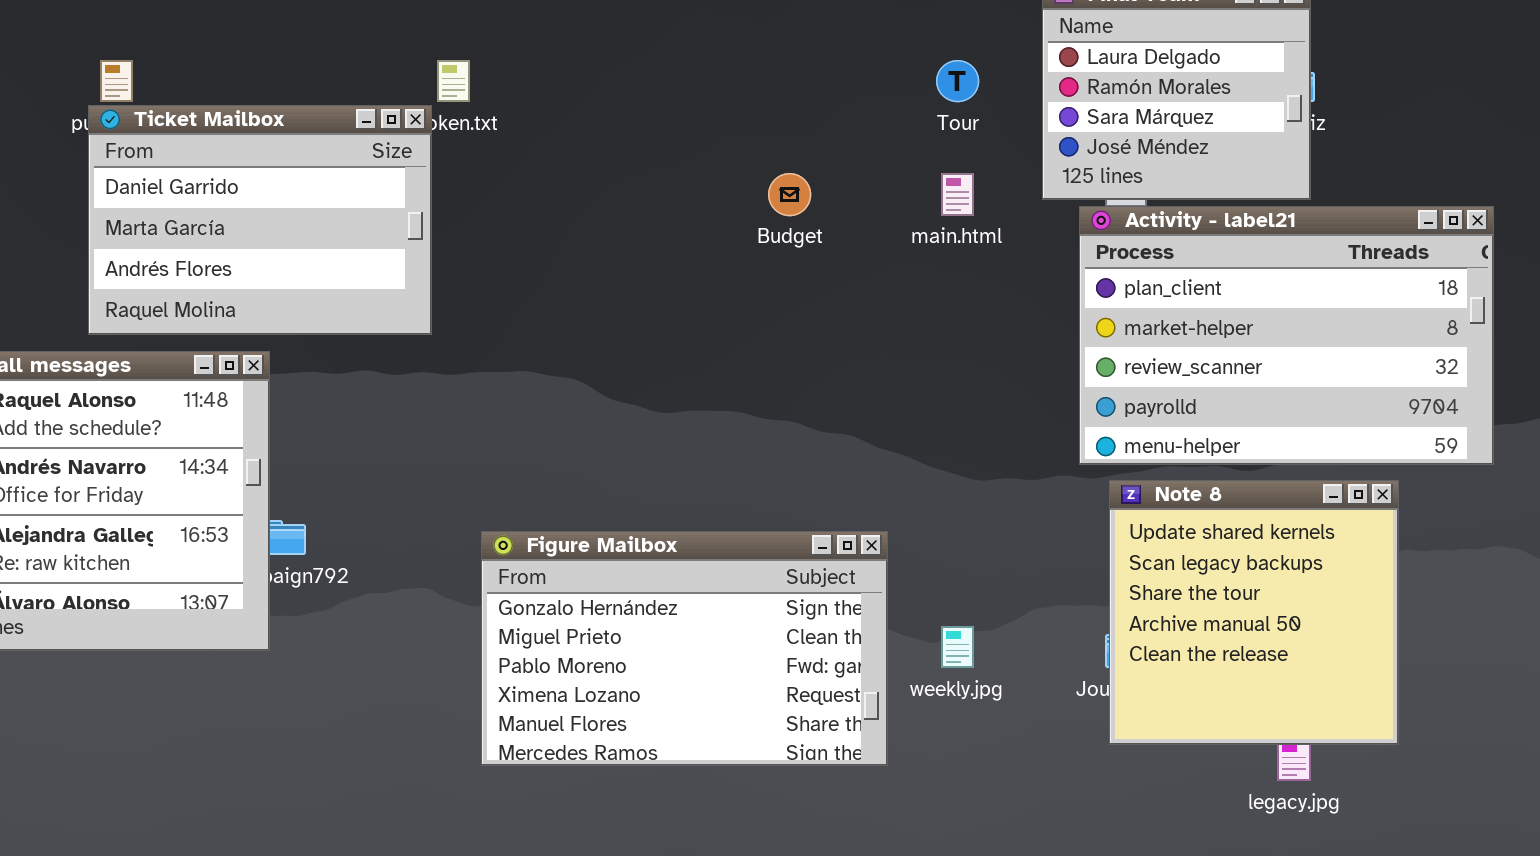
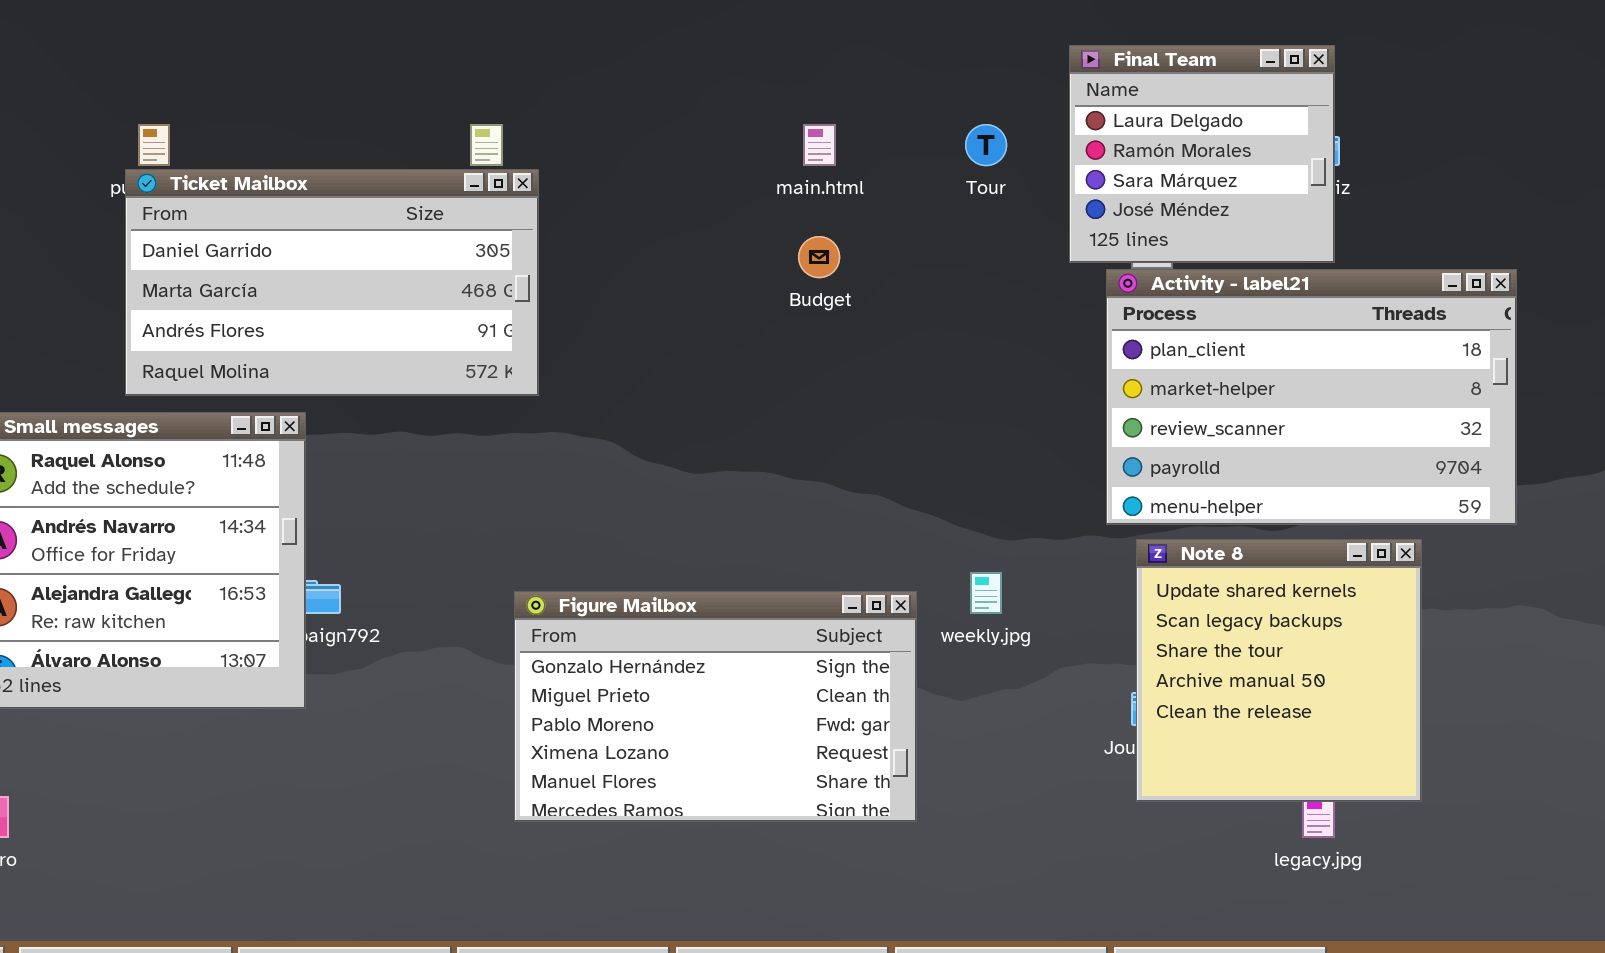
Ticket Mailbox: [88,105,432,335] -> [125,169,539,396], resized
main.html: [941,173,974,216] -> [803,124,836,166], moved
weekly.jpg: [941,626,974,668] -> [970,572,1002,614], moved

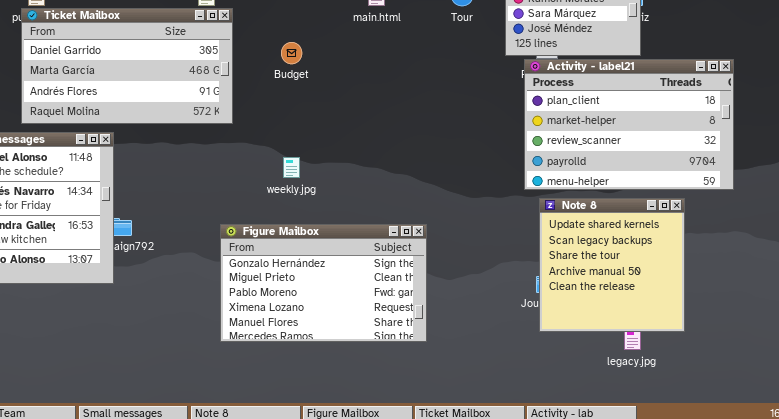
Budget: [798,236,840,278] -> [281,42,302,64], moved
weekly.jpg: [970,572,1002,614] -> [283,157,300,178], moved

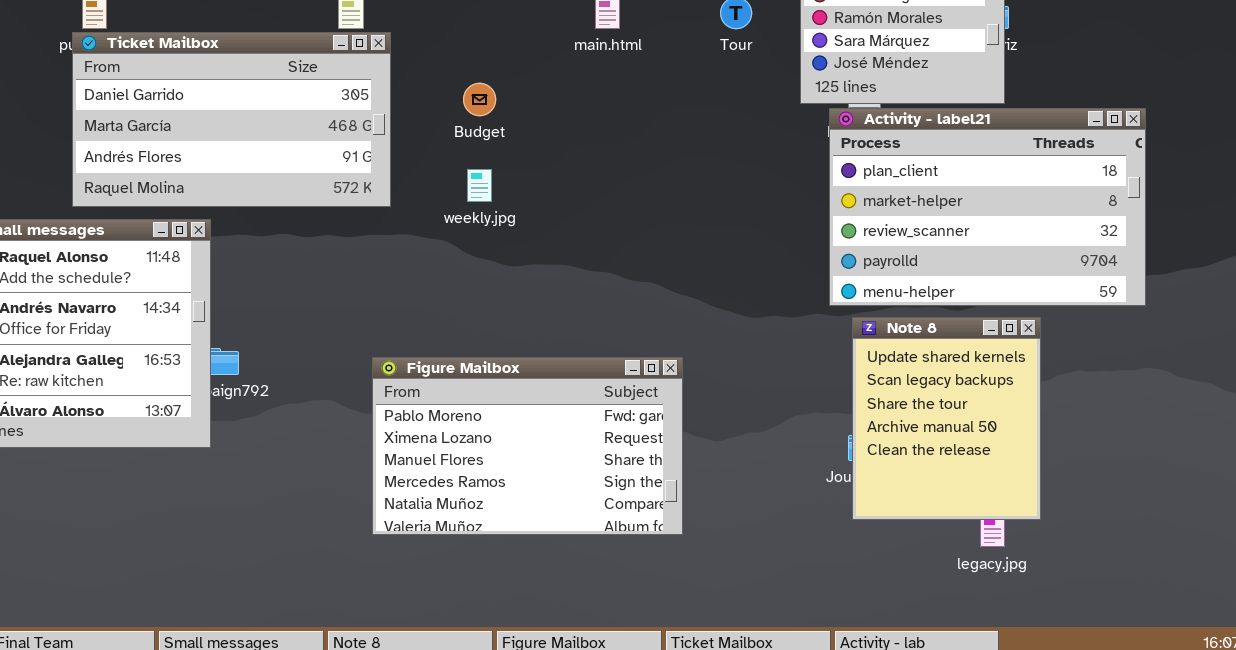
weekly.jpg: [283,157,300,178] -> [467,169,492,202], moved
Note 8: [539,198,685,332] -> [852,317,1041,520], resized
Figure Mailbox: [220,224,427,342] -> [372,357,683,535], scrolled down 2 rows

